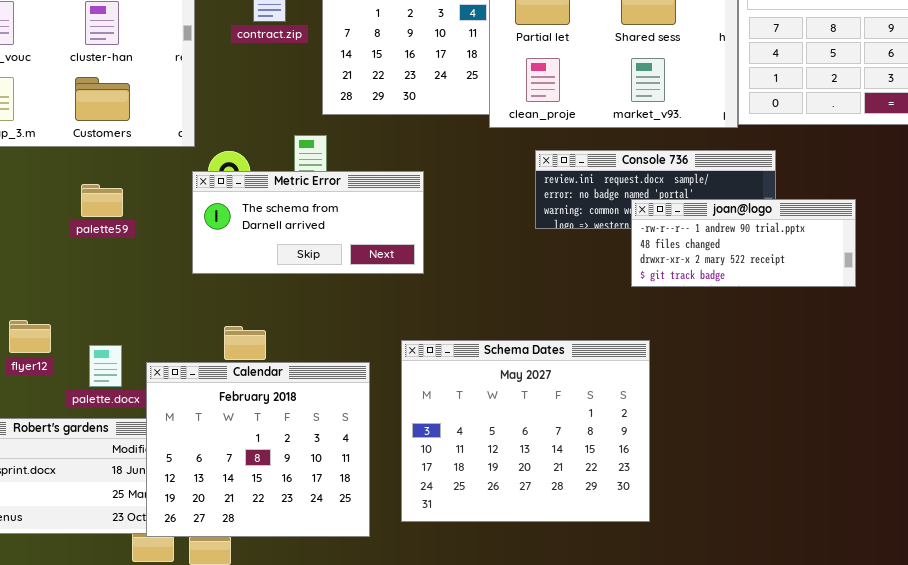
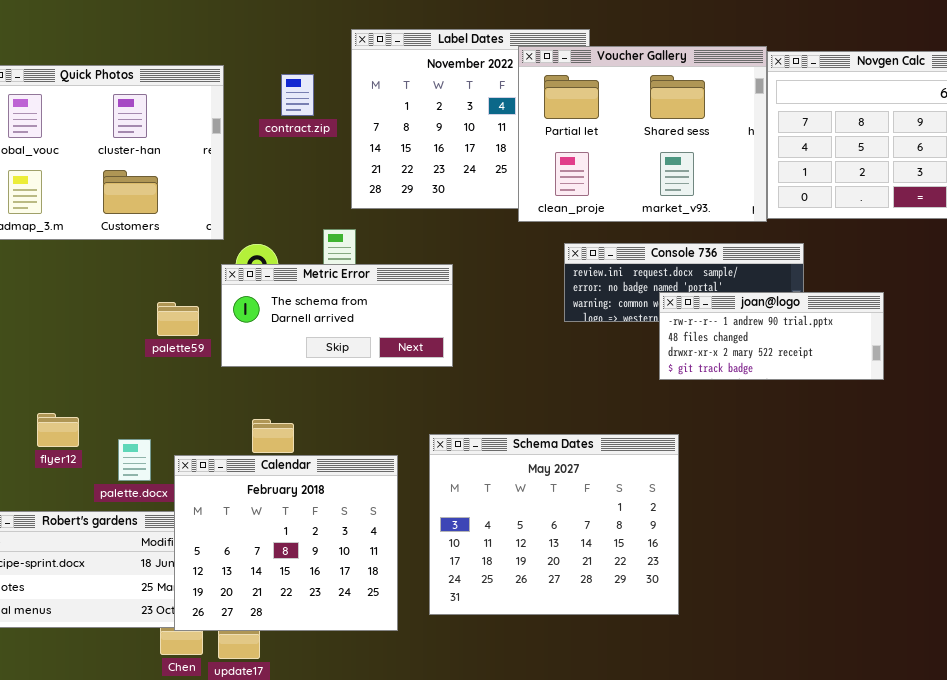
palette59: [81,184,123,217] -> [157,302,199,336], moved

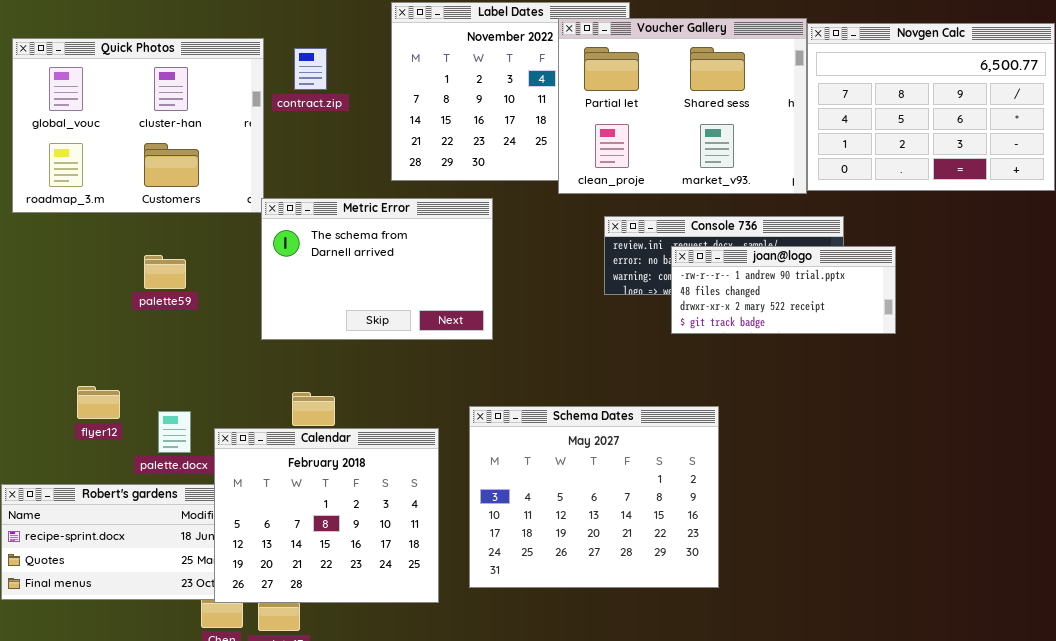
contract.zip: [281,74,314,116] -> [294,48,327,90], moved
Metric Error: [221,264,453,367] -> [261,198,493,340], resized
joan@logo: [659,292,884,380] -> [671,246,896,334], moved
palette59: [157,302,199,336] -> [144,255,186,289], moved

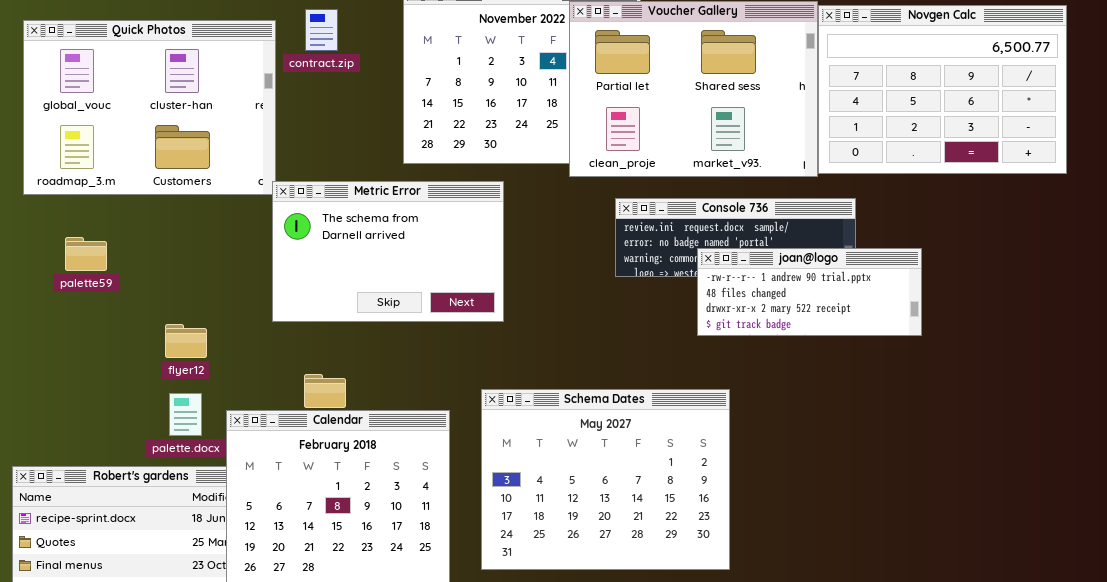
contract.zip: [294,48,327,90] -> [305,9,338,51], moved
joan@logo: [671,246,896,334] -> [697,248,922,336], moved
palette59: [144,255,186,289] -> [65,237,107,271], moved
flyer12: [77,386,120,419] -> [165,324,207,358], moved

